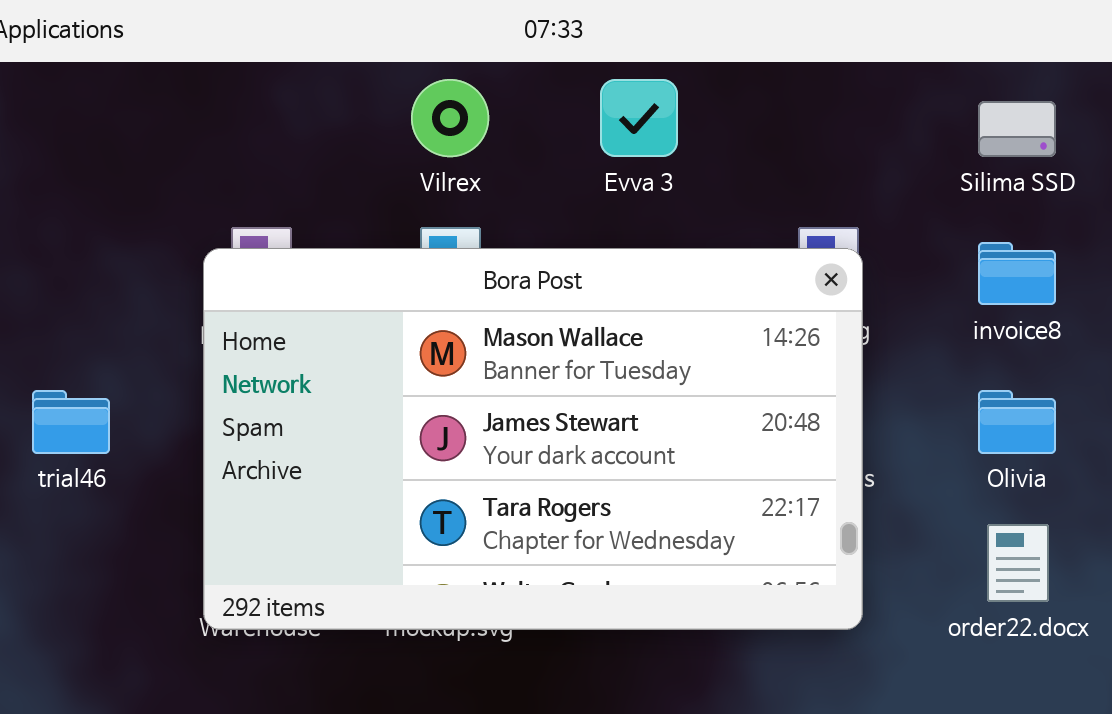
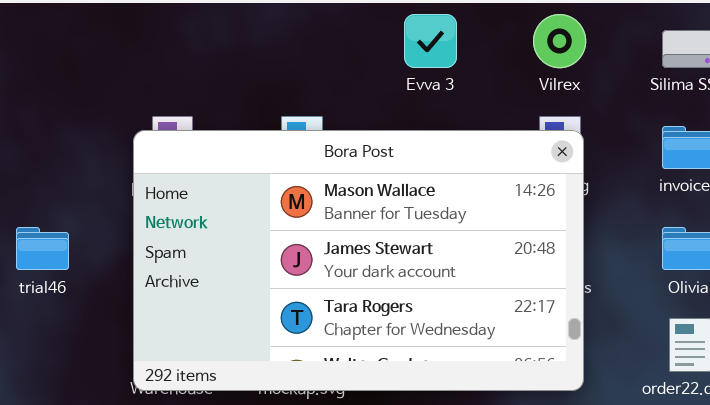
Vilrex: [411,79,489,157] -> [533,14,586,68], moved

